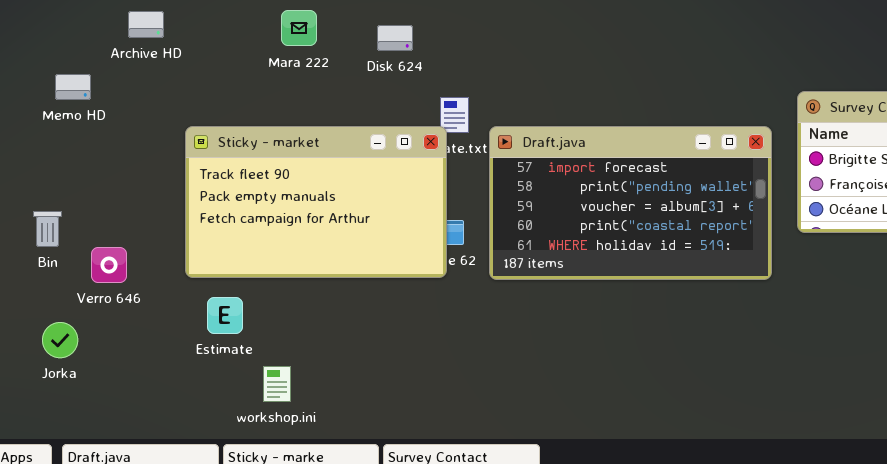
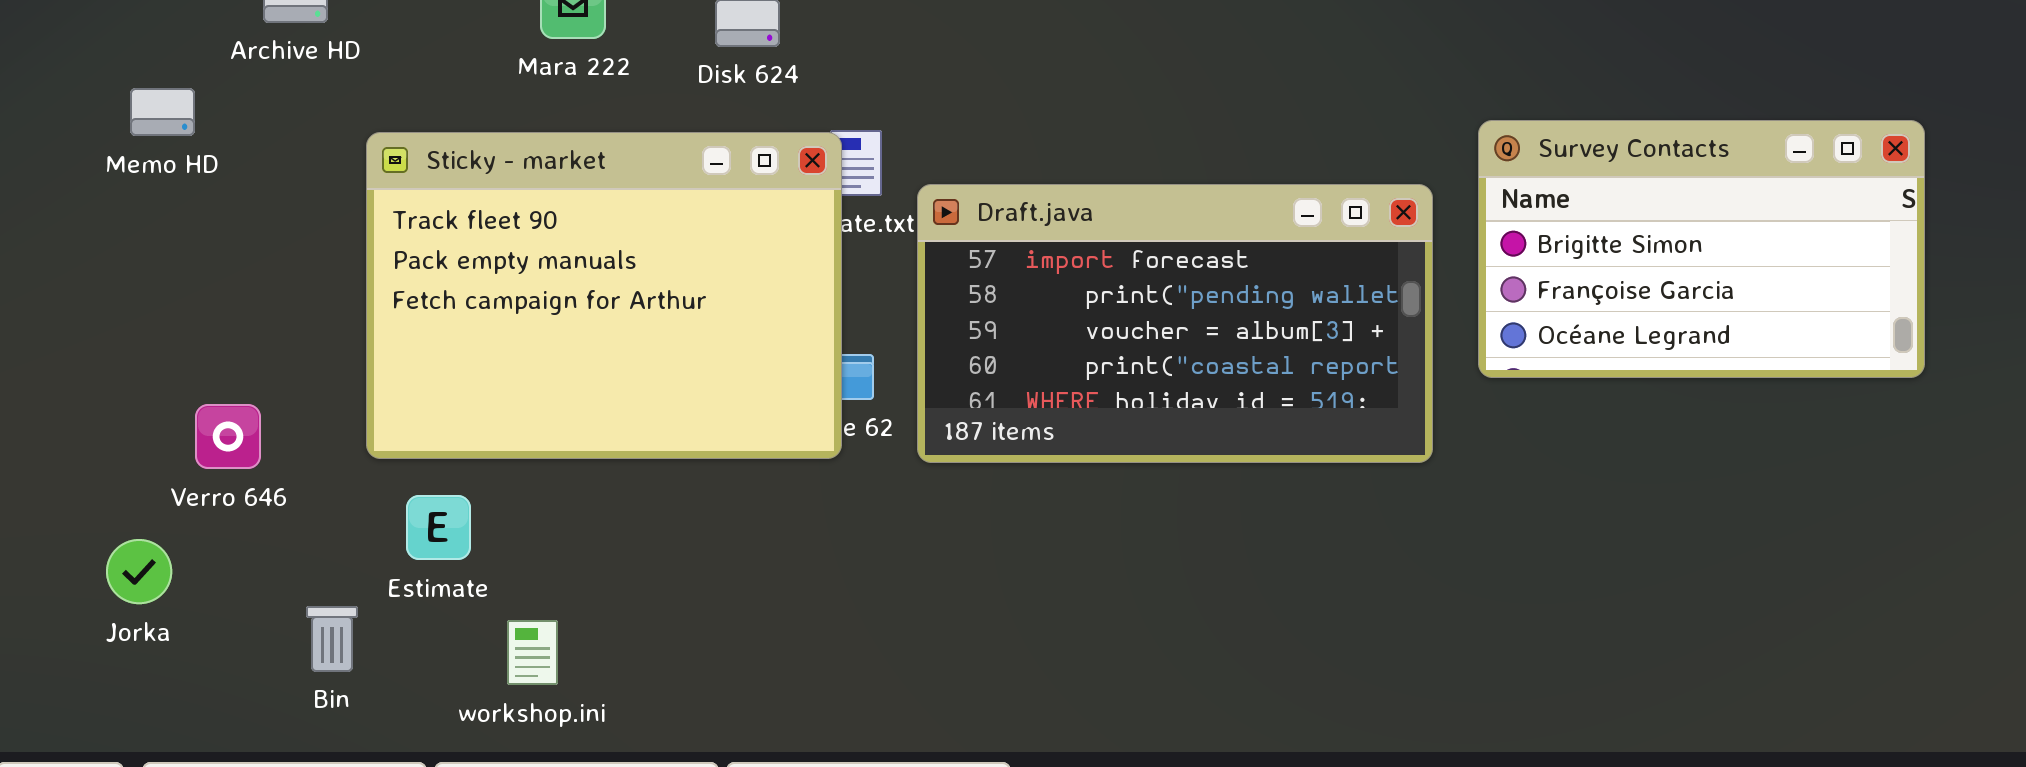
Sticky - market: [185,126,447,278] -> [366,132,842,459], resized
Bin: [33,211,62,247] -> [306,606,358,672], moved

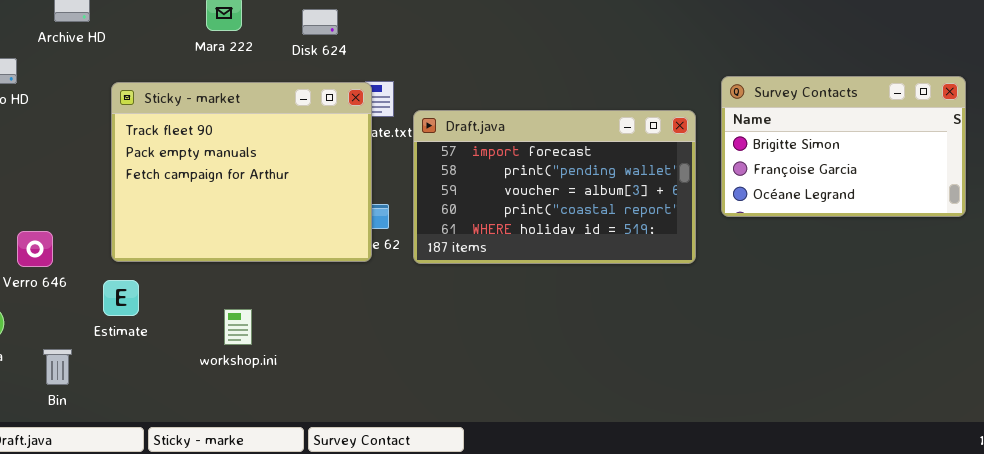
Estimate: [406,495,471,560] -> [103,280,139,316], moved
Bin: [306,606,358,672] -> [43,349,72,385], moved
workshop.ini: [507,620,558,685] -> [224,309,252,345], moved

